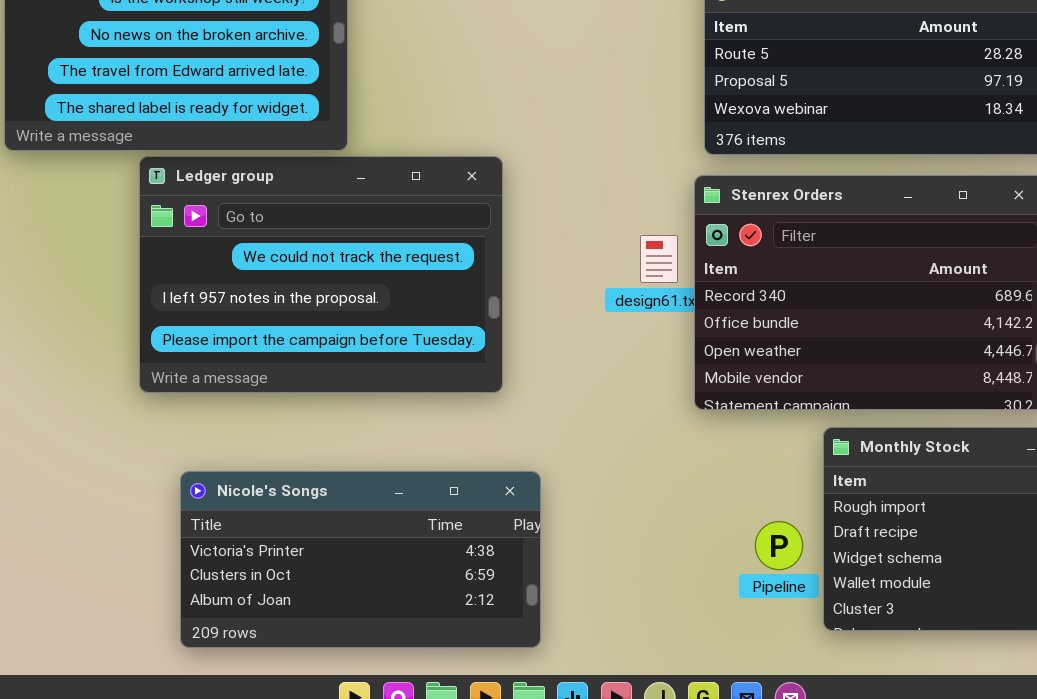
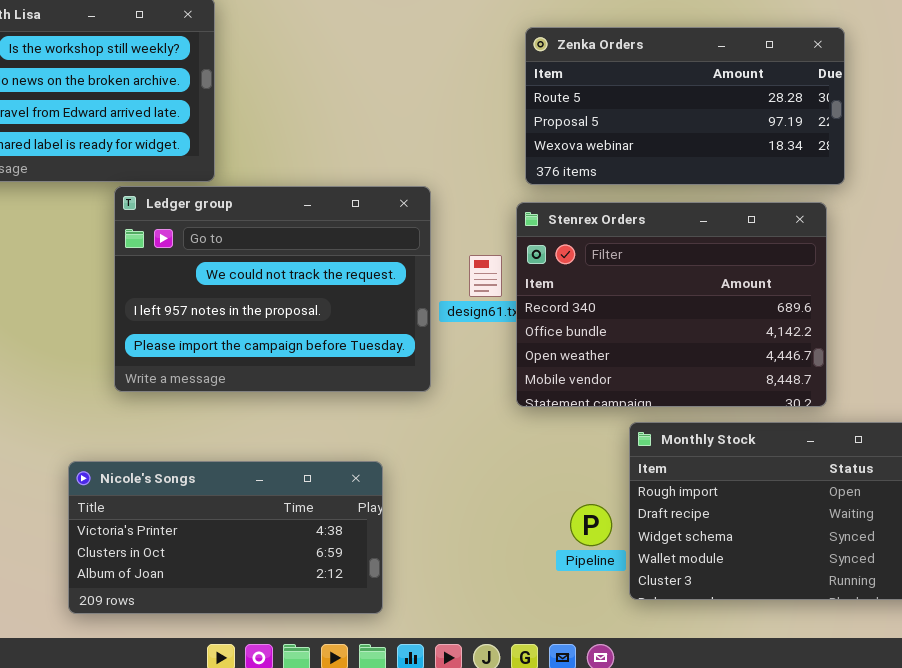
Ledger group: [139,156,503,393] -> [114,186,431,392], moved

